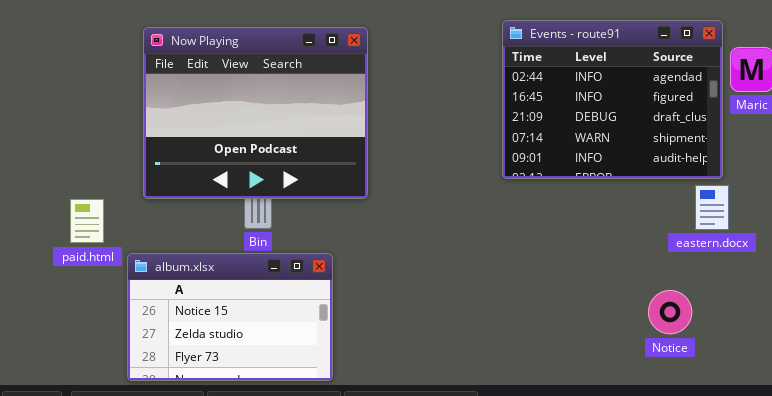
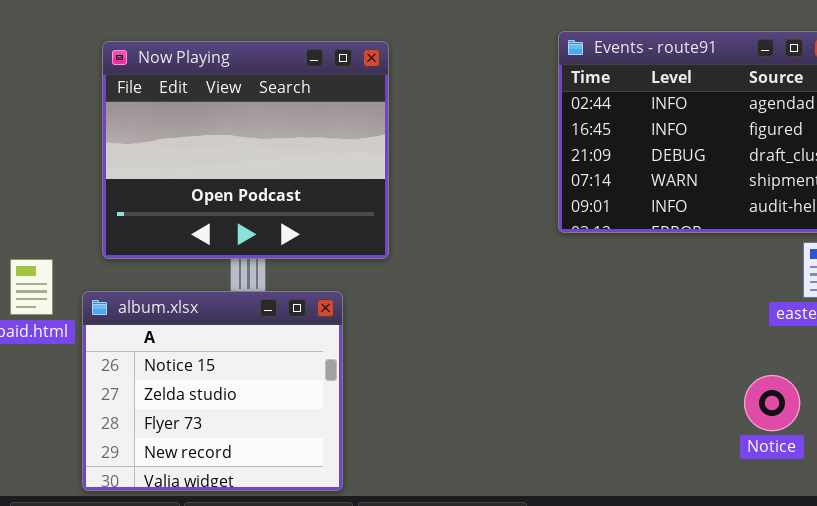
album.xlsx: [127,253,333,381] -> [82,291,343,491], resized

